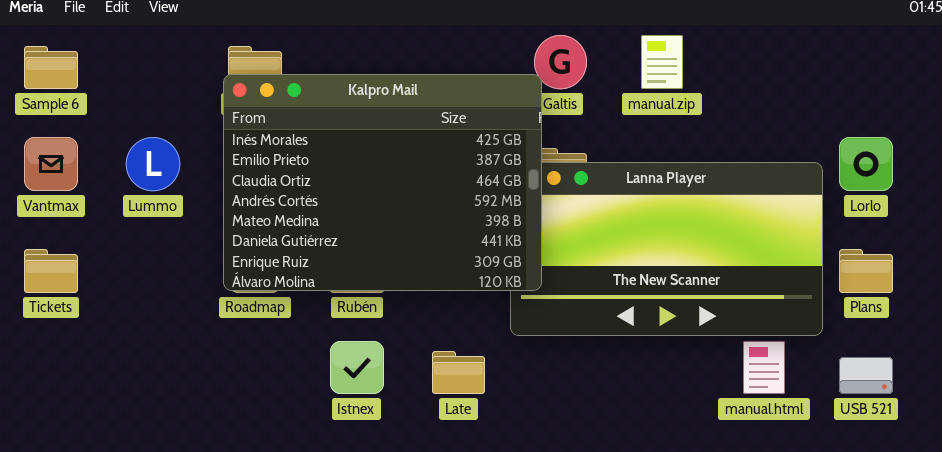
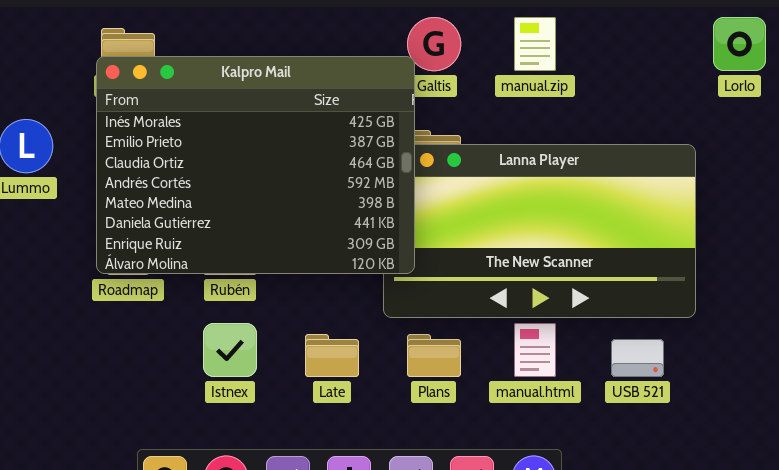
Lorlo: [839,137,893,191] -> [713,17,766,71], moved
Plans: [839,249,893,293] -> [407,334,461,377], moved
manual.html: [743,341,785,394] -> [514,323,556,377], moved
USB 521: [839,357,893,394] -> [611,339,664,377], moved

